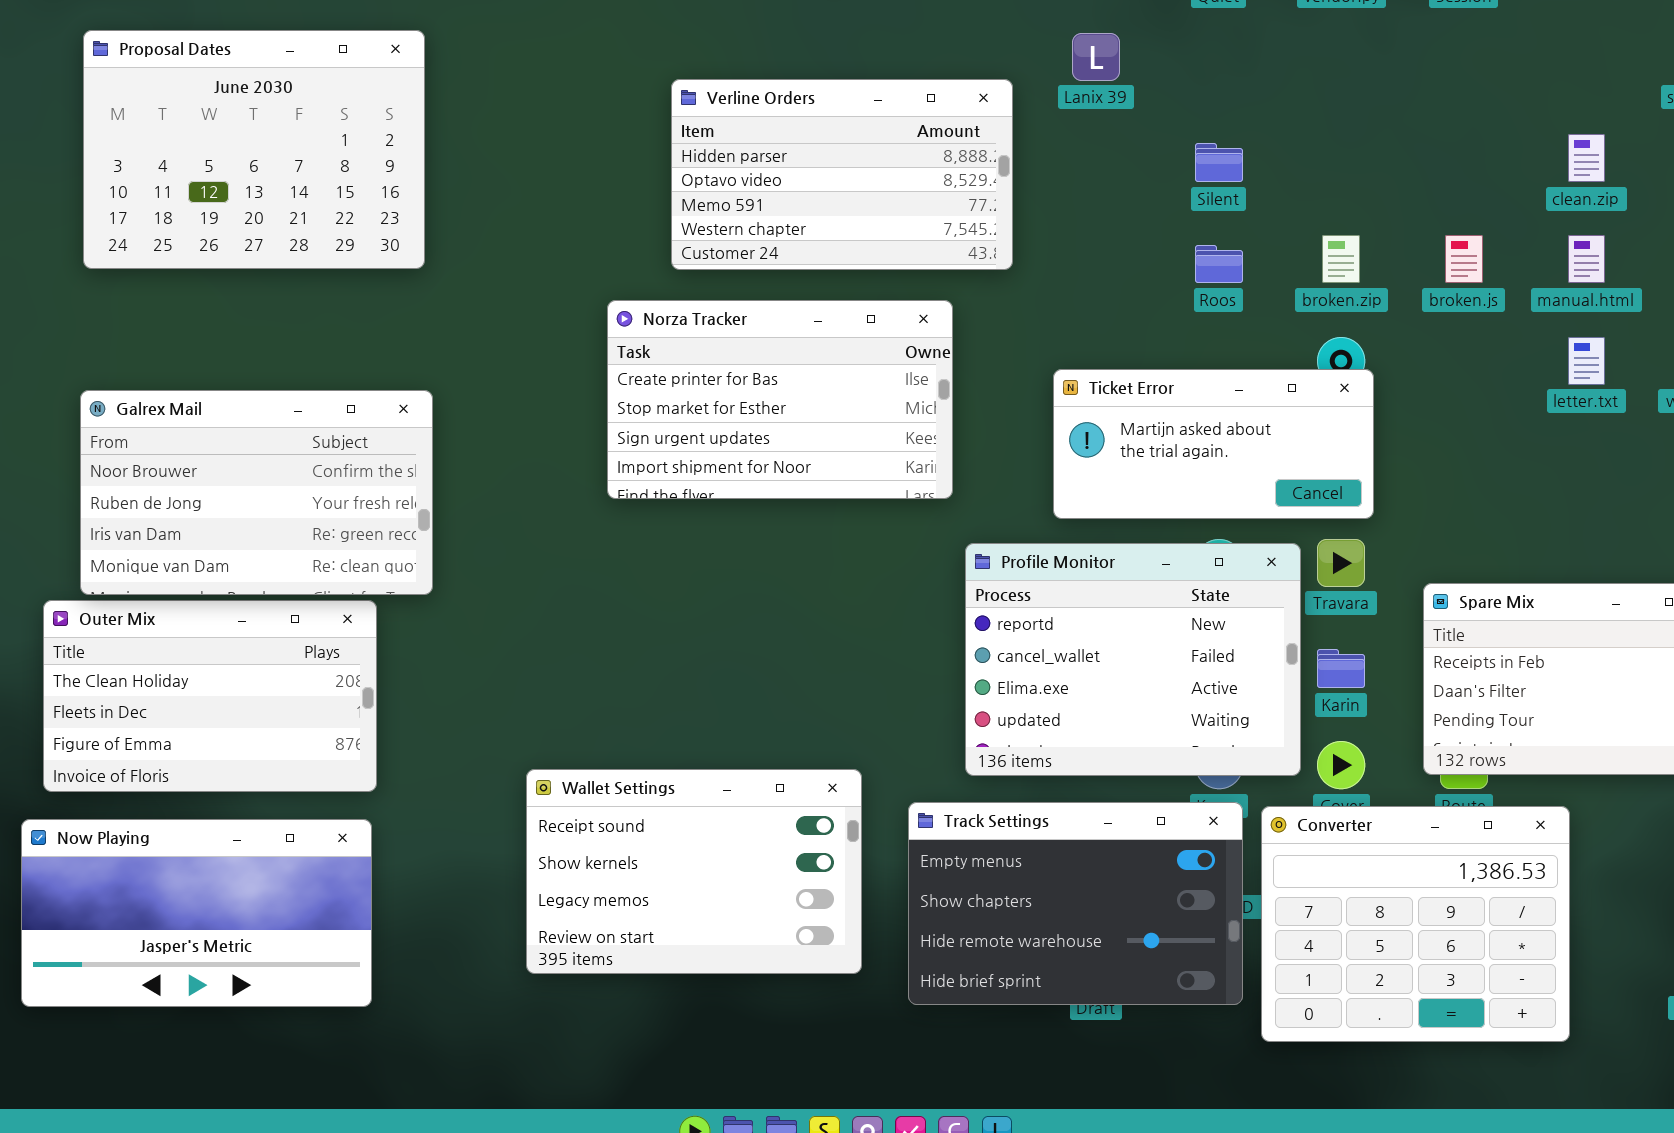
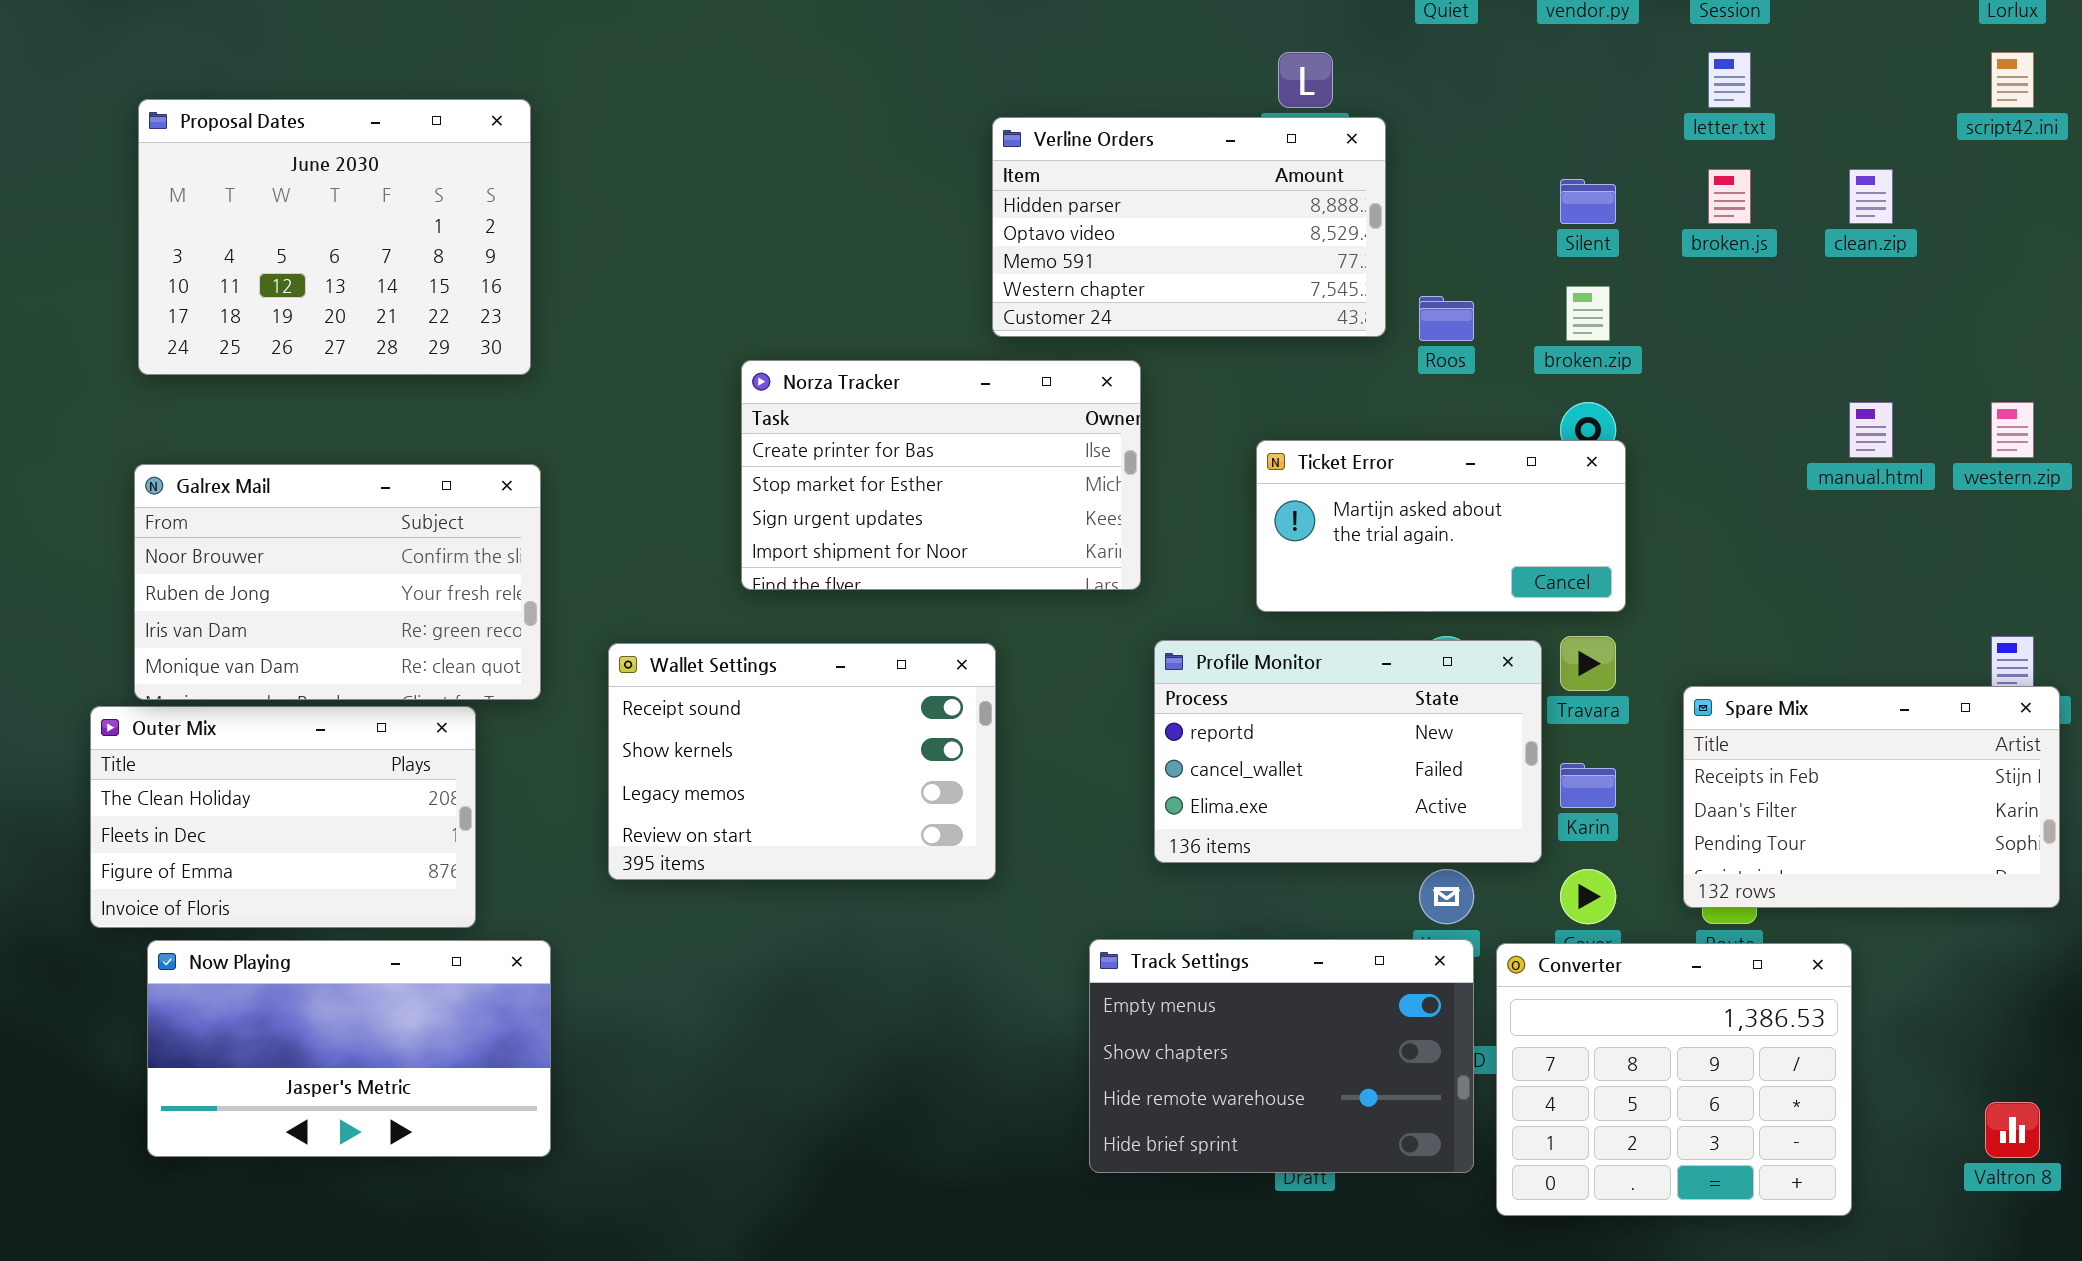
Proposal Dates: [83,30,425,269] -> [138,99,531,375], moved
Verline Orders: [671,79,1013,270] -> [992,117,1386,337], moved
Silent: [1195,143,1243,182] -> [1560,179,1616,224], moved
broken.js: [1445,235,1483,283] -> [1708,169,1751,224], moved
manual.html: [1568,235,1605,283] -> [1849,402,1893,458], moved
letter.txt: [1568,337,1605,385] -> [1708,52,1751,108], moved
Profile Monitor: [965,543,1301,776] -> [1154,640,1542,863], resized
Wallet Settings: [526,769,862,974] -> [608,643,996,880], moved
Now Playing: [21,819,372,1007] -> [147,940,551,1157], moved

